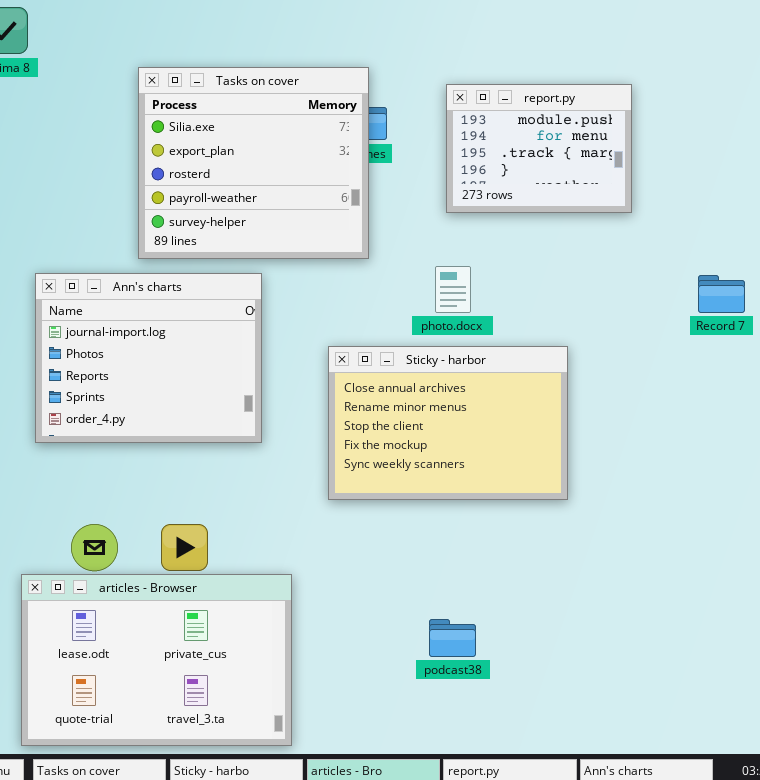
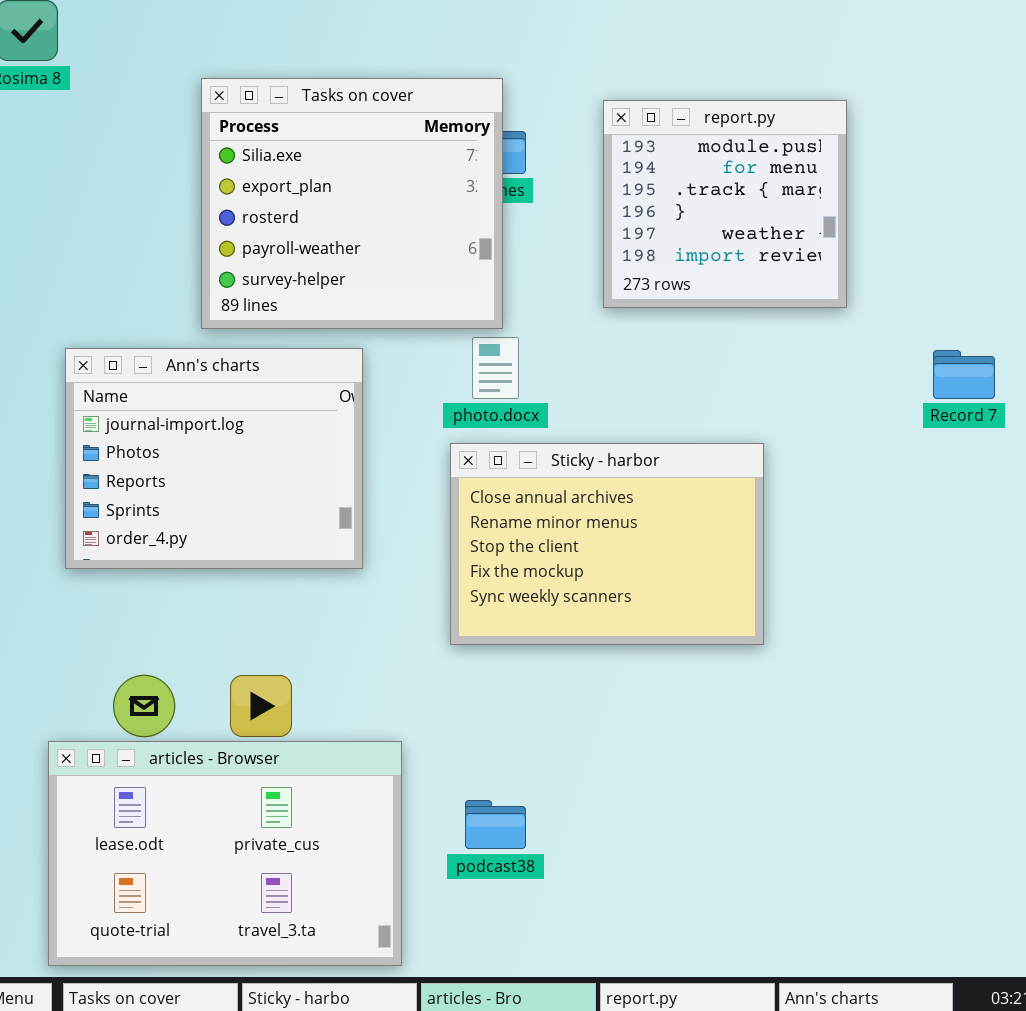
report.py: [446,84,632,213] -> [603,100,847,308], resized
photo.docx: [435,266,471,313] -> [472,337,519,399], moved
podcast38: [429,619,476,657] -> [465,800,526,849], moved

